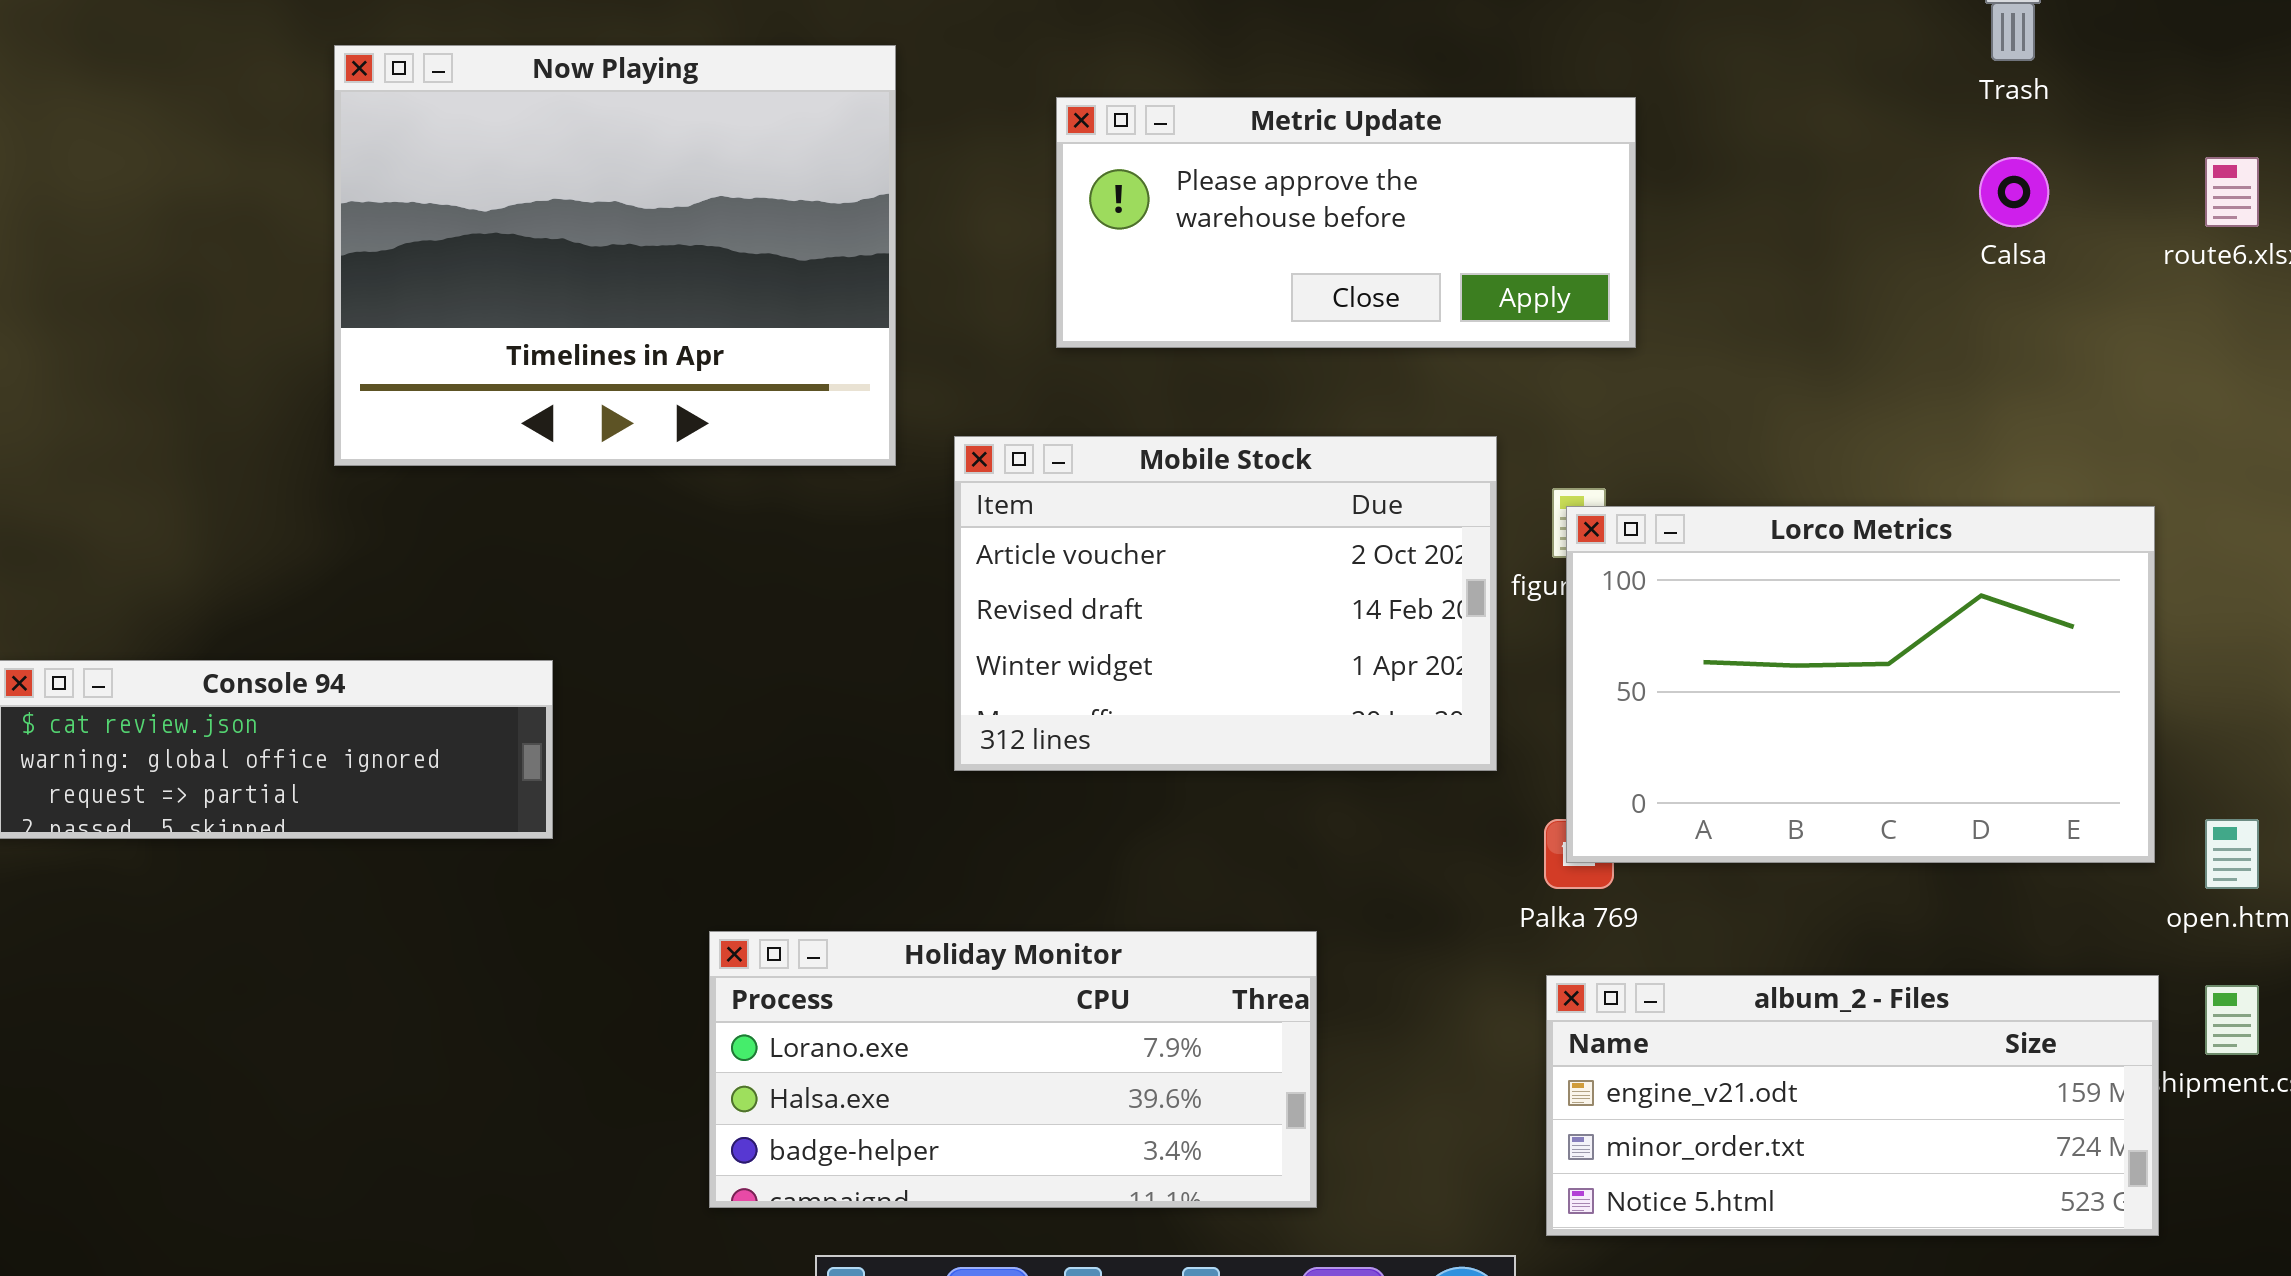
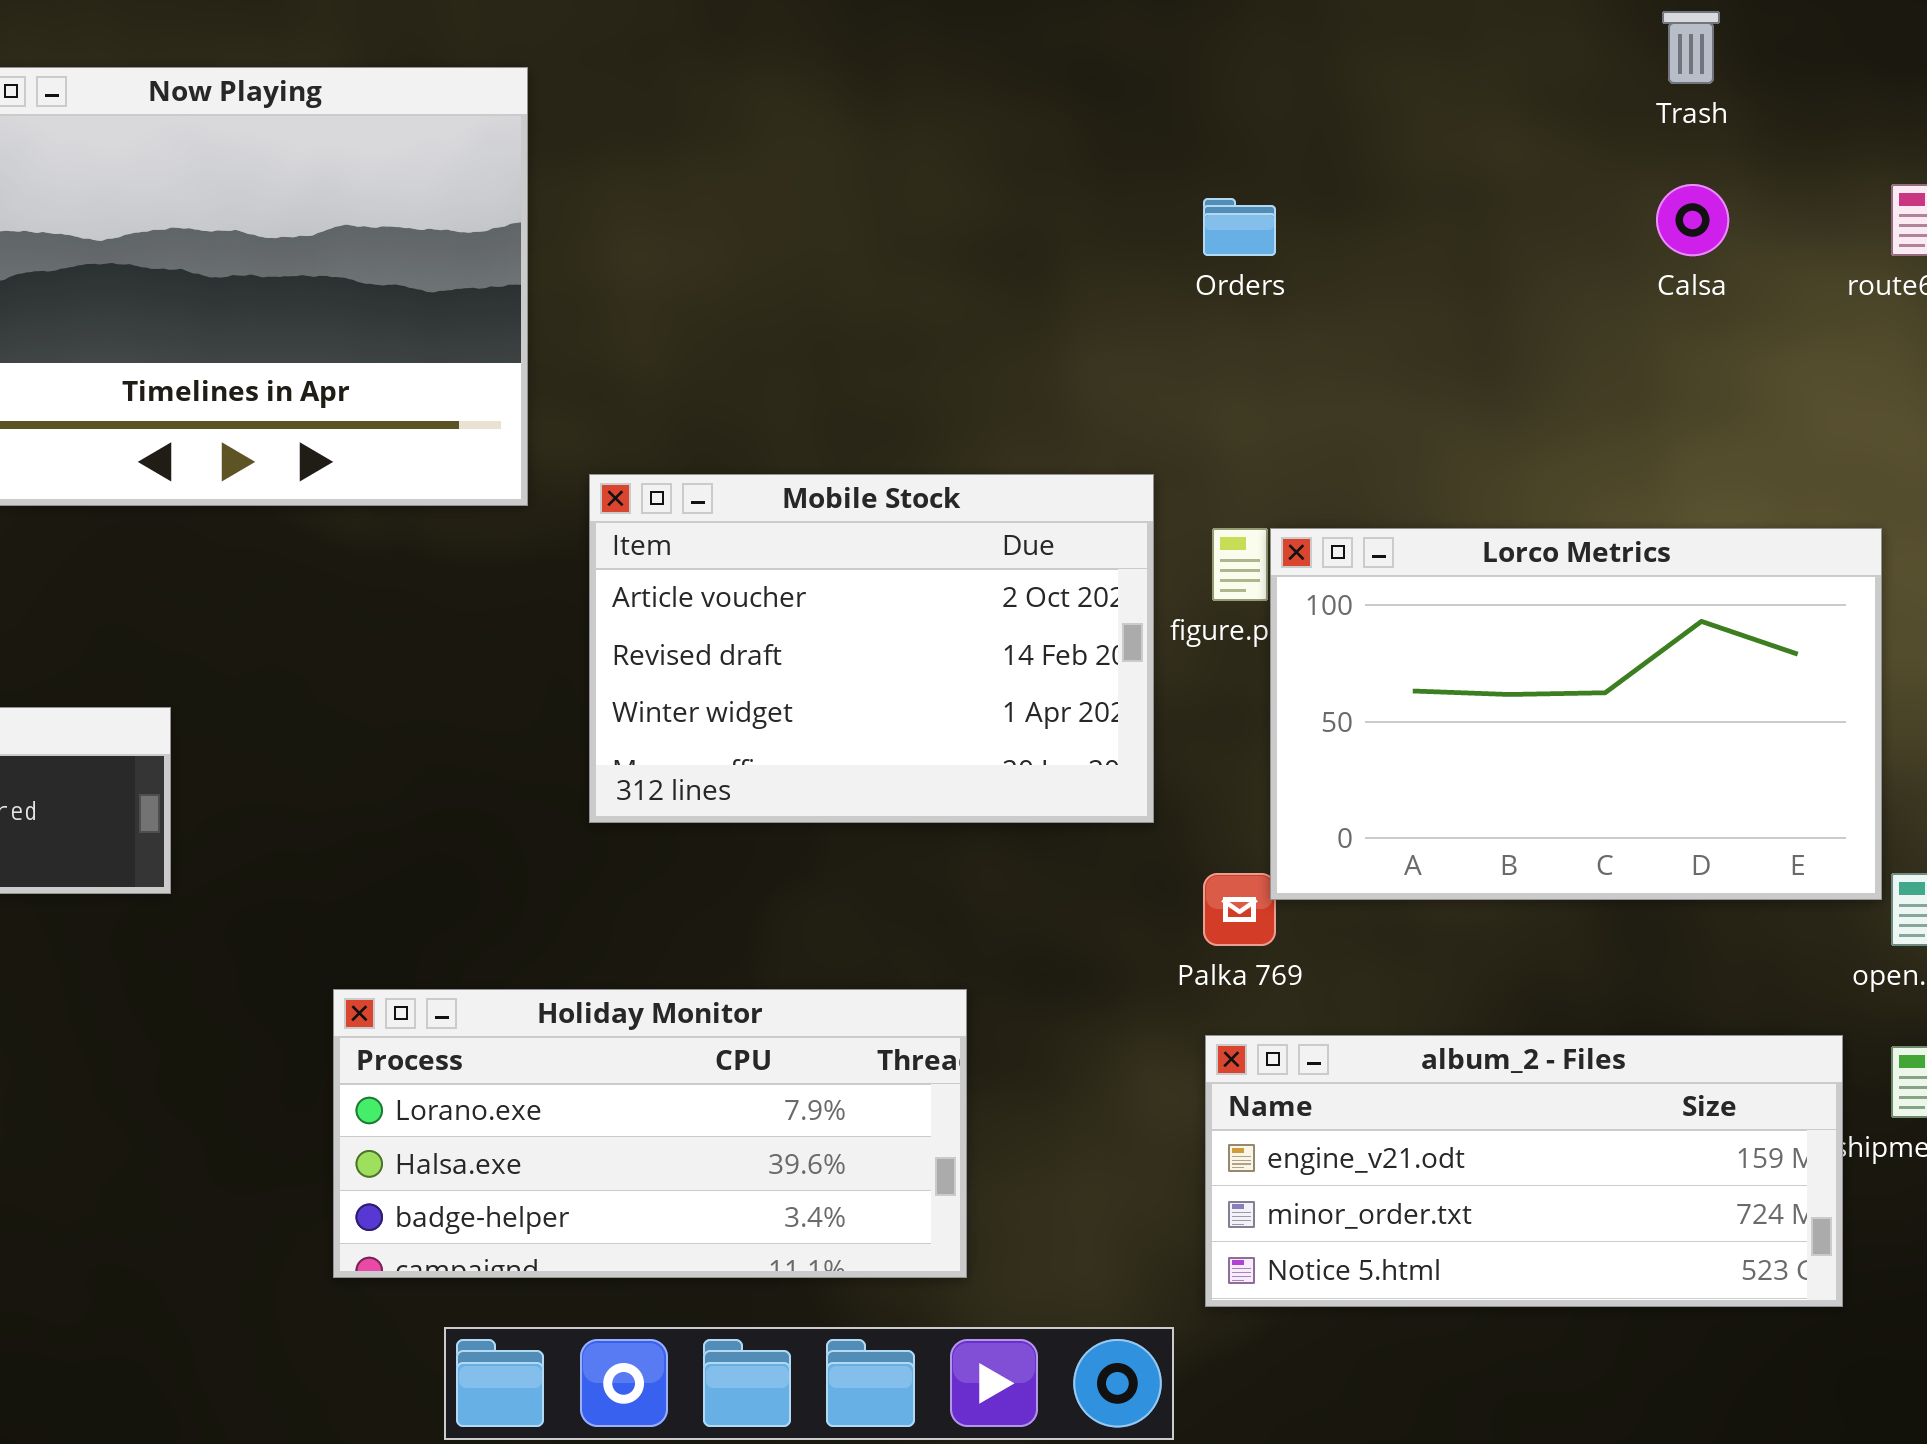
Metric Update: [1056,97,1636,348] -> none, closed
Lorco Metrics: [1566,506,2155,863] -> [1270,528,1882,900], moved

